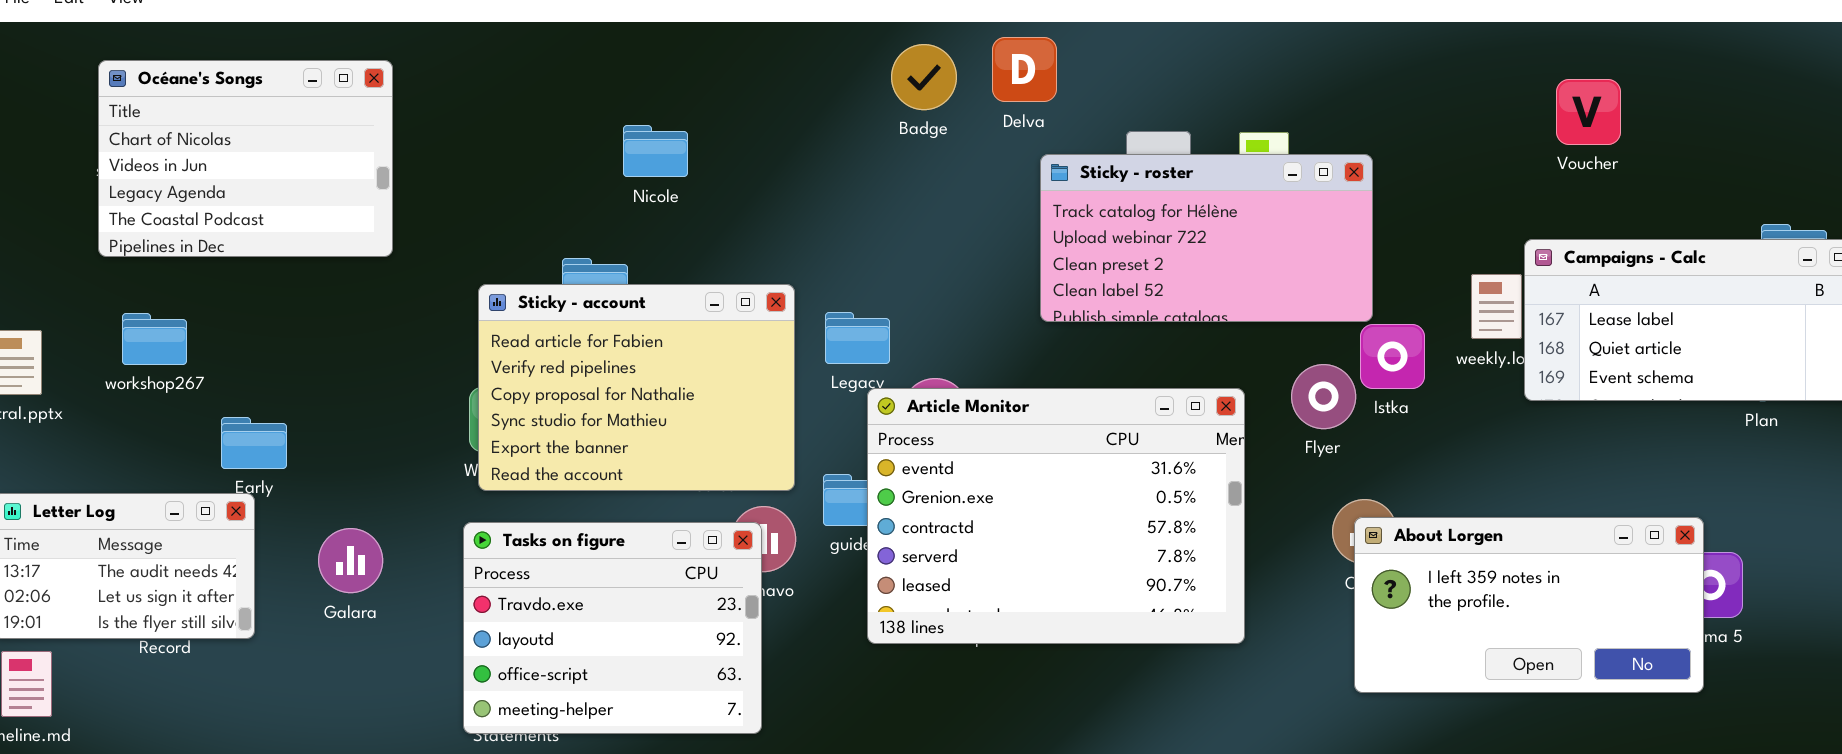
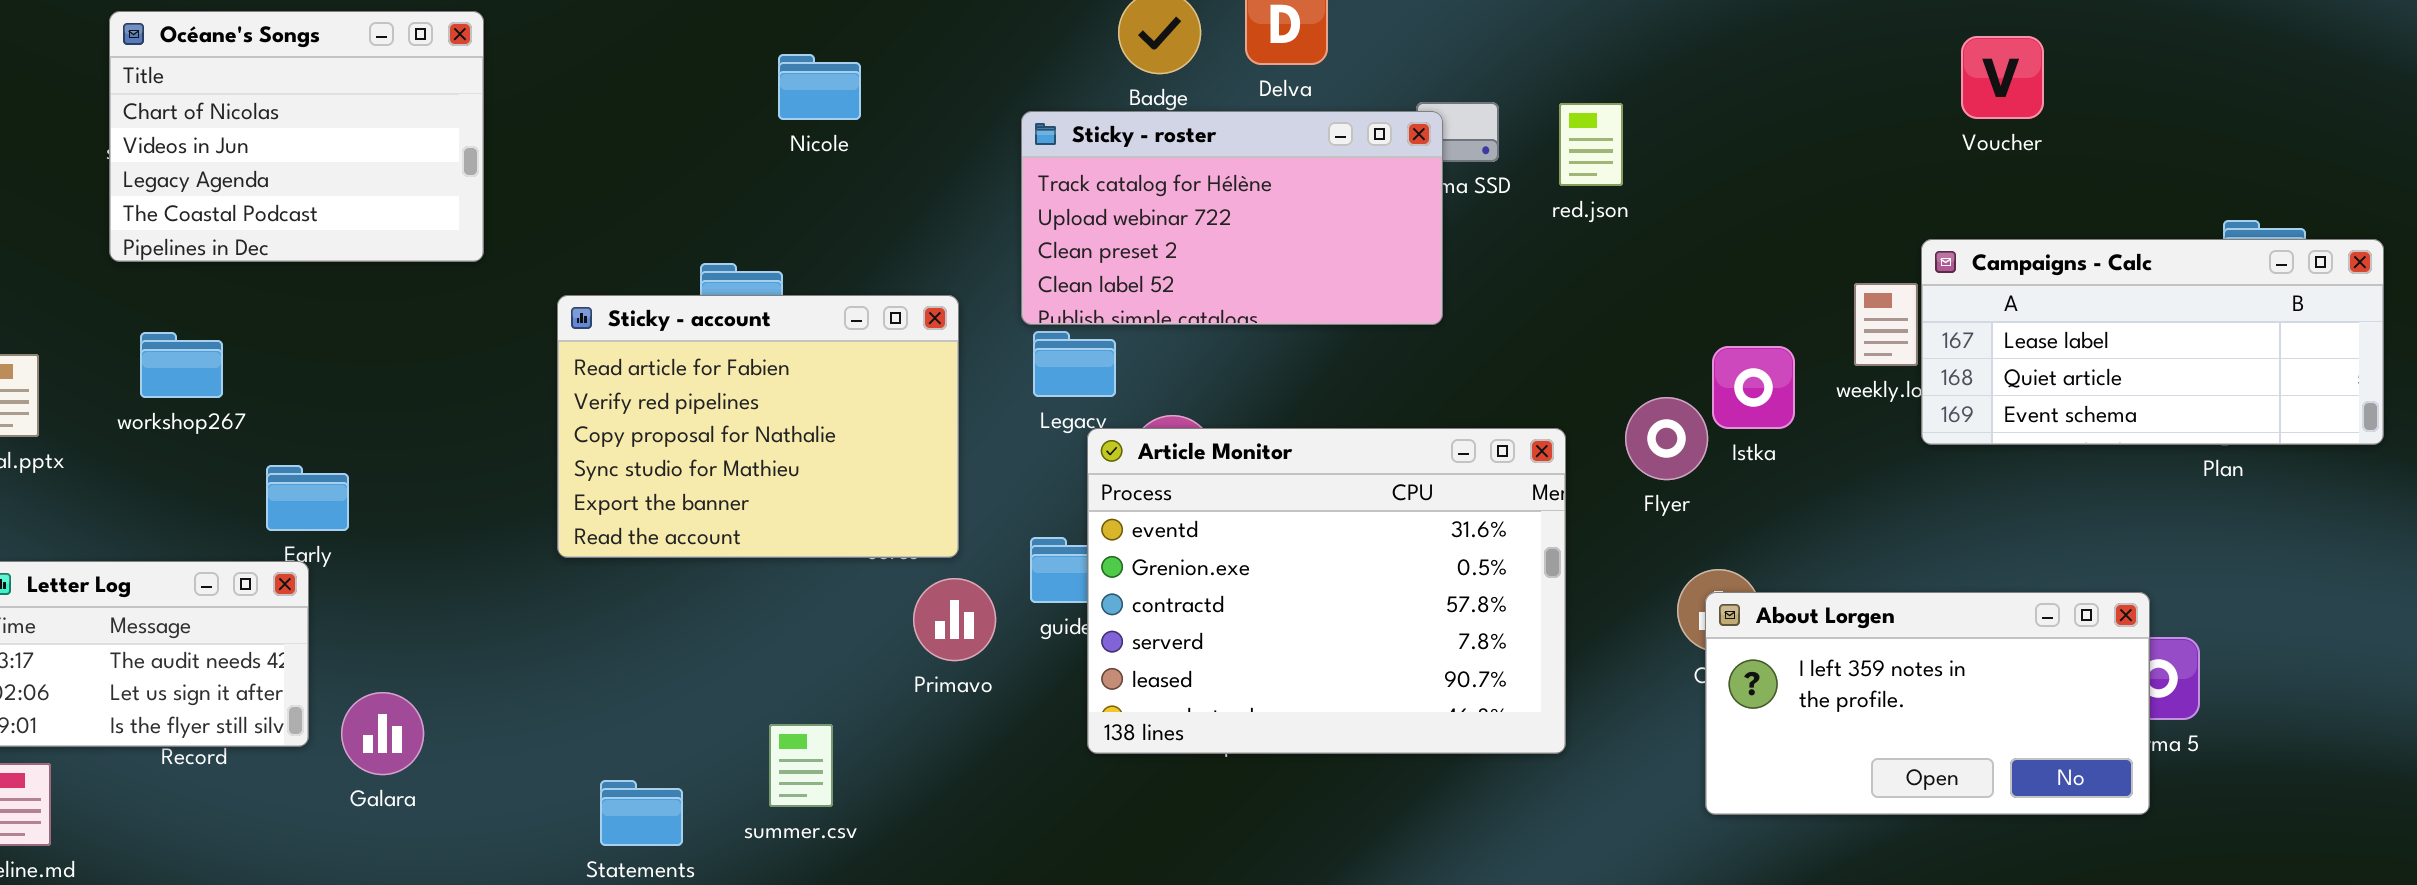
Nicole: [623,125,688,177] -> [778,54,861,120], moved
Sticky - roster: [1040,154,1373,322] -> [1021,111,1443,325], moved
Sticky - account: [478,284,795,491] -> [557,295,959,558], moved
Tasks on figure: [463,522,762,734] -> none, closed
Galara: [318,528,383,593] -> [341,692,424,775], moved

